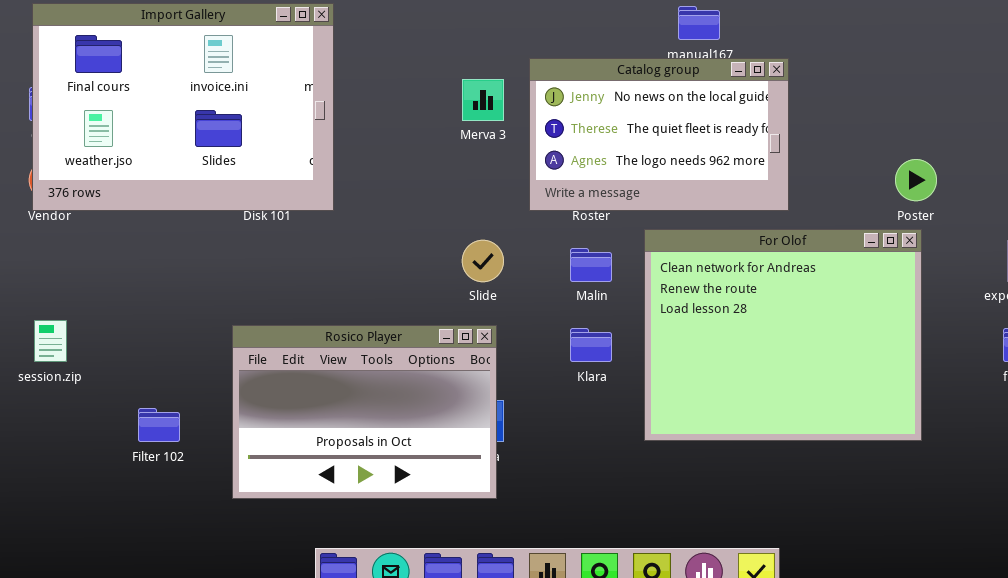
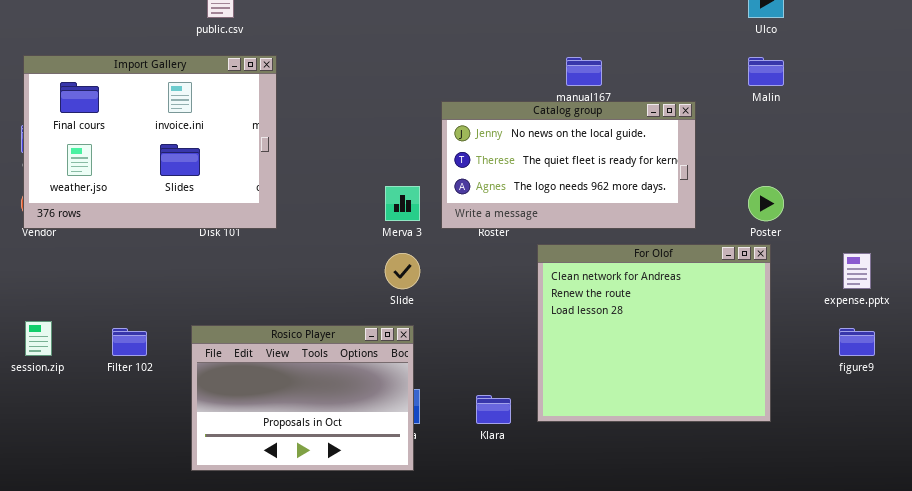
Catalog group: [529,58,789,211] -> [441,101,696,229], resized
Merva 3: [462,79,504,121] -> [385,186,420,221], moved
Malin: [570,248,612,282] -> [748,57,784,86], moved
Klara: [570,328,612,362] -> [476,395,511,424], moved
Filter 102: [138,408,180,442] -> [112,328,147,356], moved

